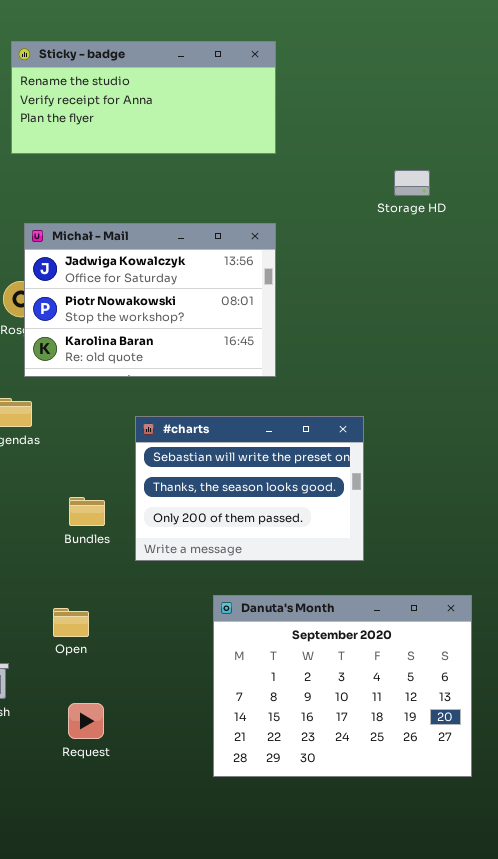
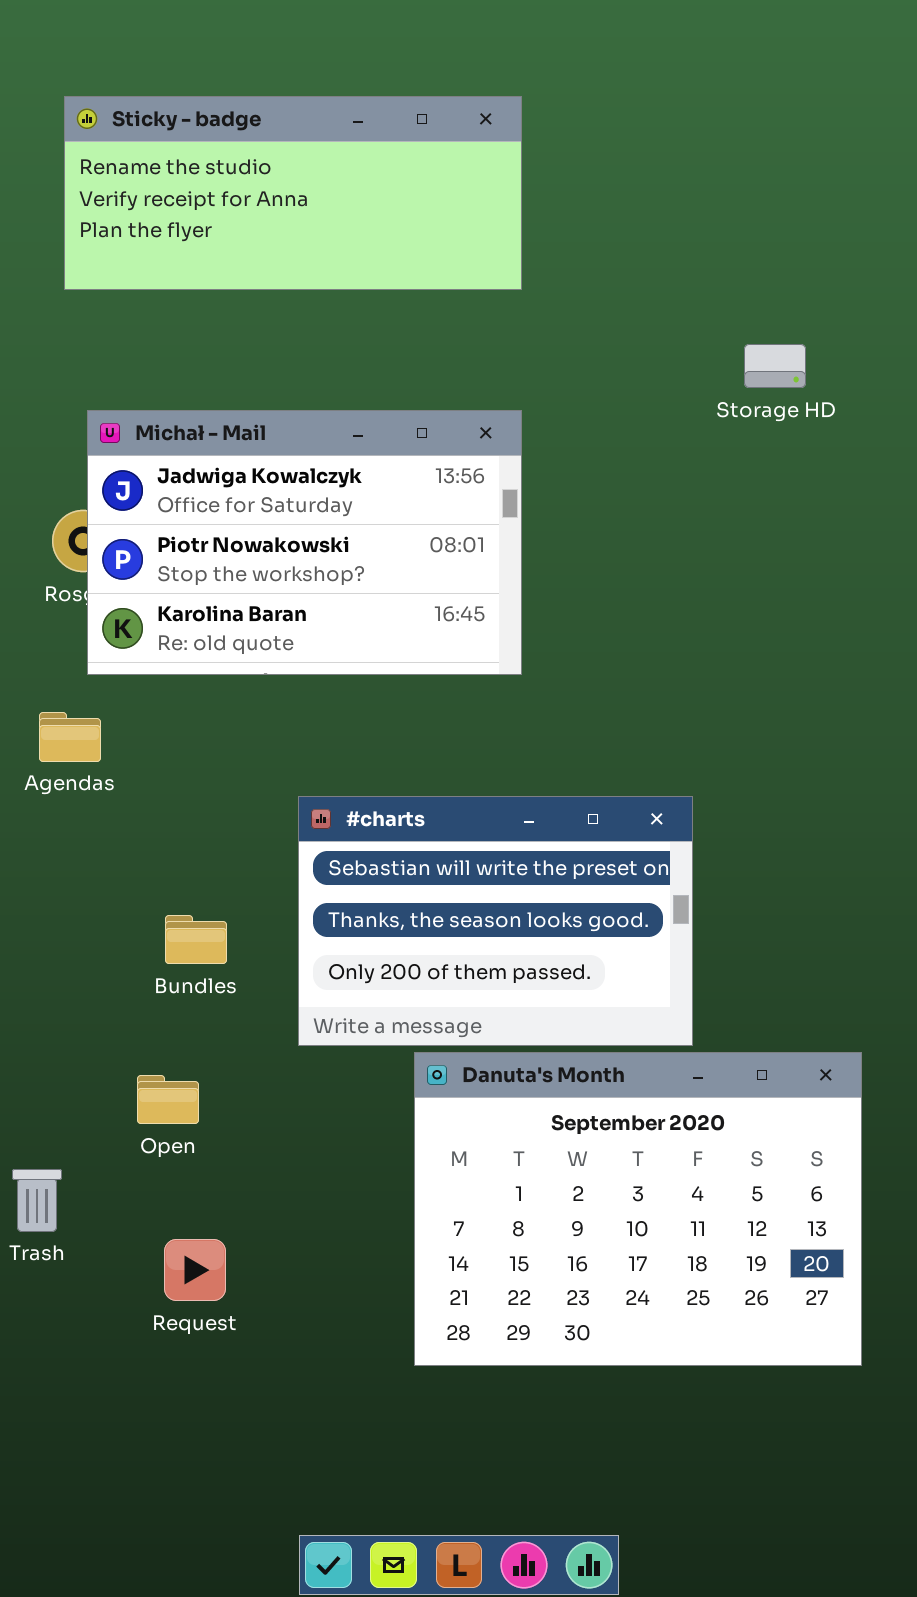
Storage HD: [394,170,430,196] -> [744,344,806,388], moved
#charts: [135,416,364,561] -> [298,796,693,1046], moved
Bundles: [69,497,105,526] -> [165,915,227,964], moved

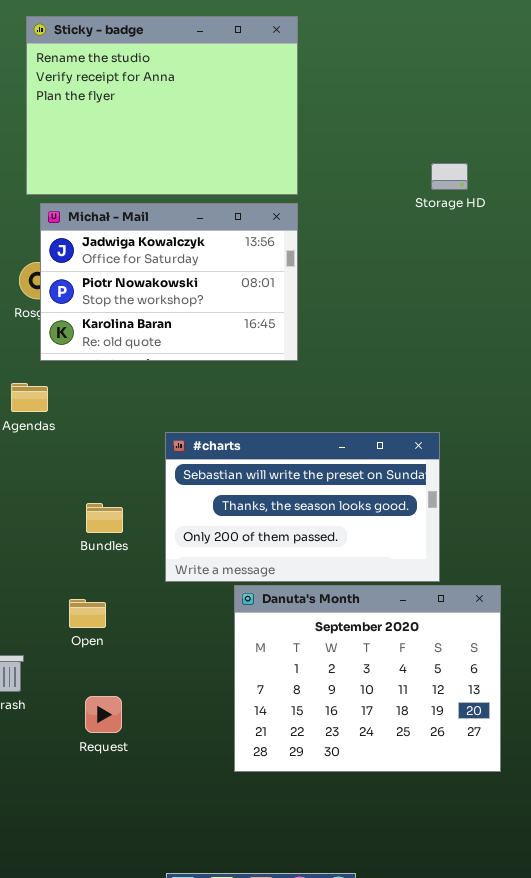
Sticky - badge: [64,96,522,290] -> [26,16,298,195], resized
#charts: [298,796,693,1046] -> [165,432,440,582], resized

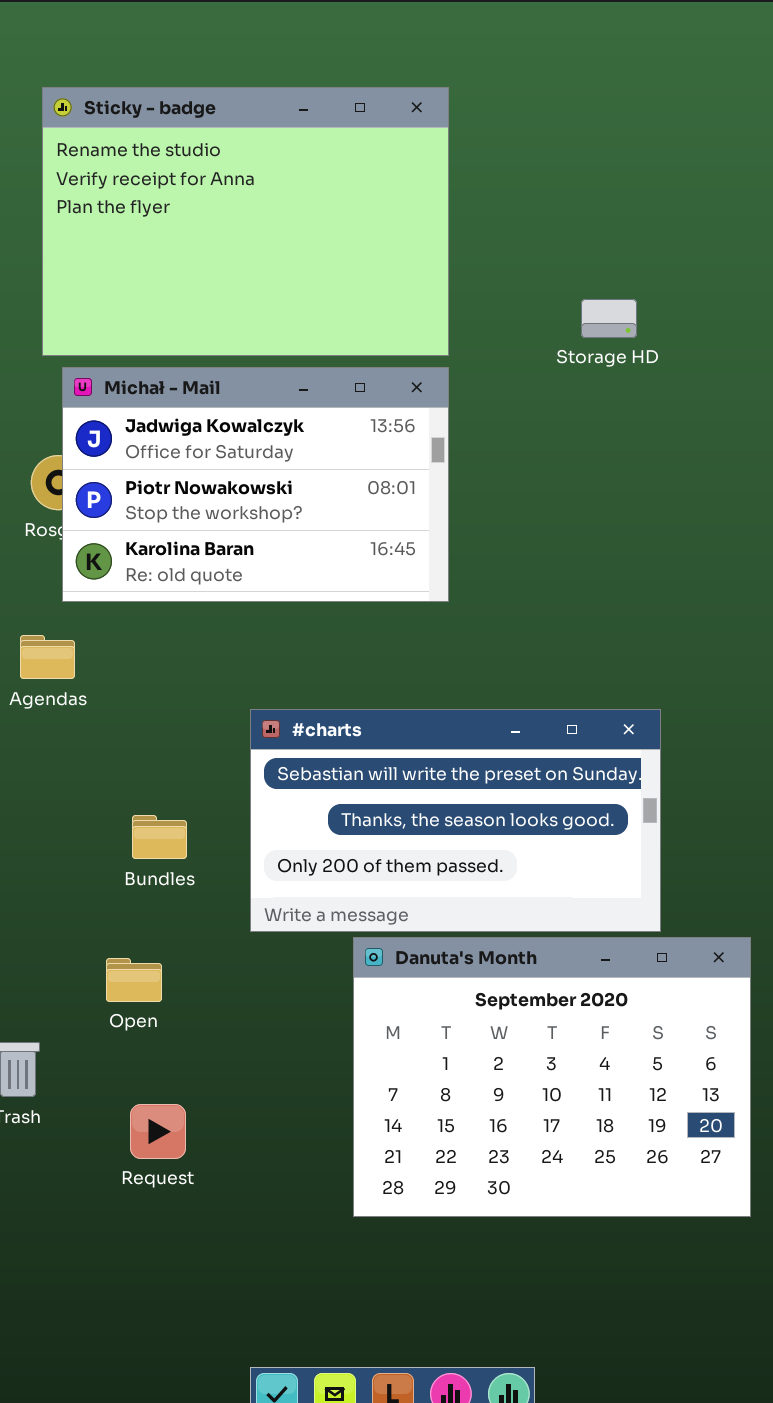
Storage HD: [431,163,468,190] -> [581,299,637,338], moved

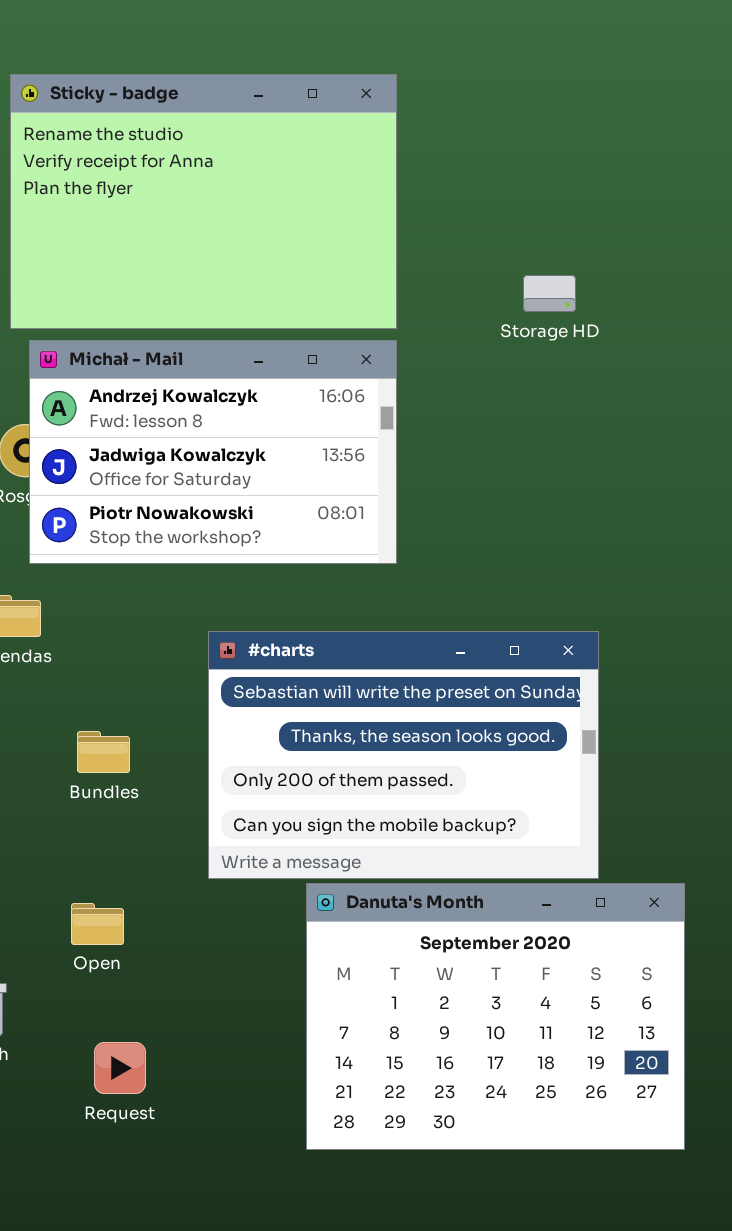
Michał - Mail: [62,367,449,602] -> [29,340,397,564], scrolled up 1 row
#charts: [250,709,661,932] -> [208,631,599,879], resized
Bundles: [132,815,187,859] -> [77,731,130,773], moved

